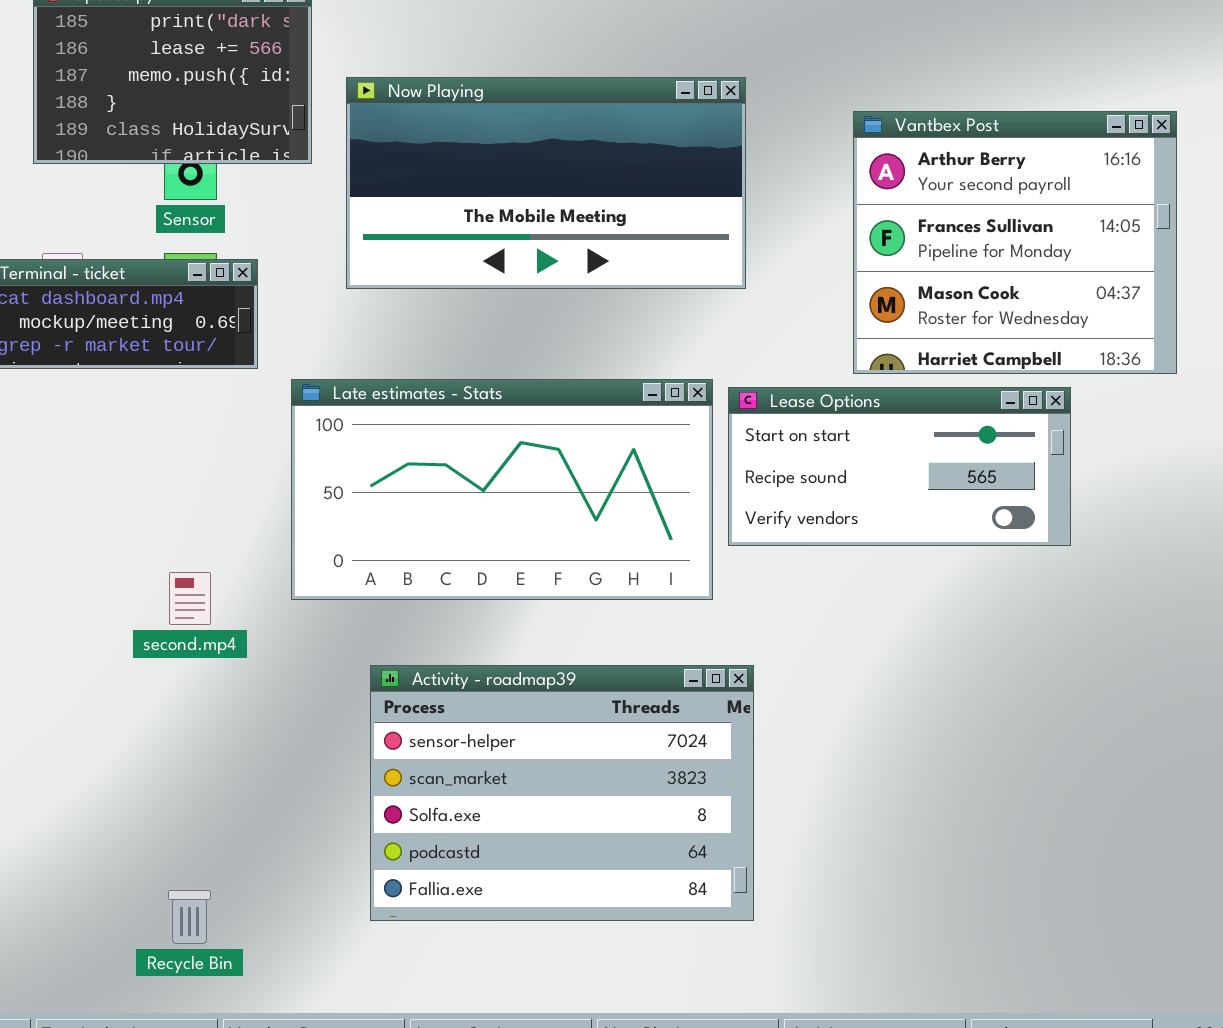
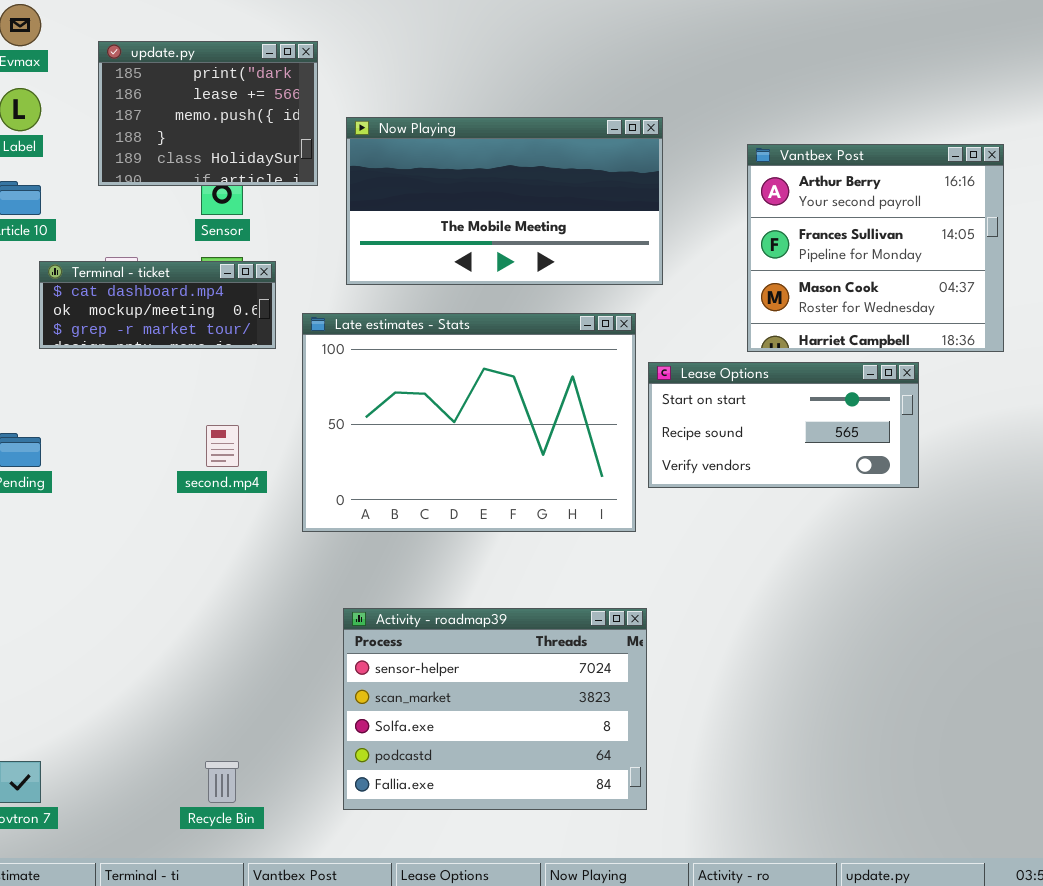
Late estimates - Stats: [291,379,713,600] -> [302,313,636,532], resized
second.mp4: [169,572,211,625] -> [206,425,239,467], moved
Activity - roadmap39: [370,665,754,921] -> [343,608,647,810], moved

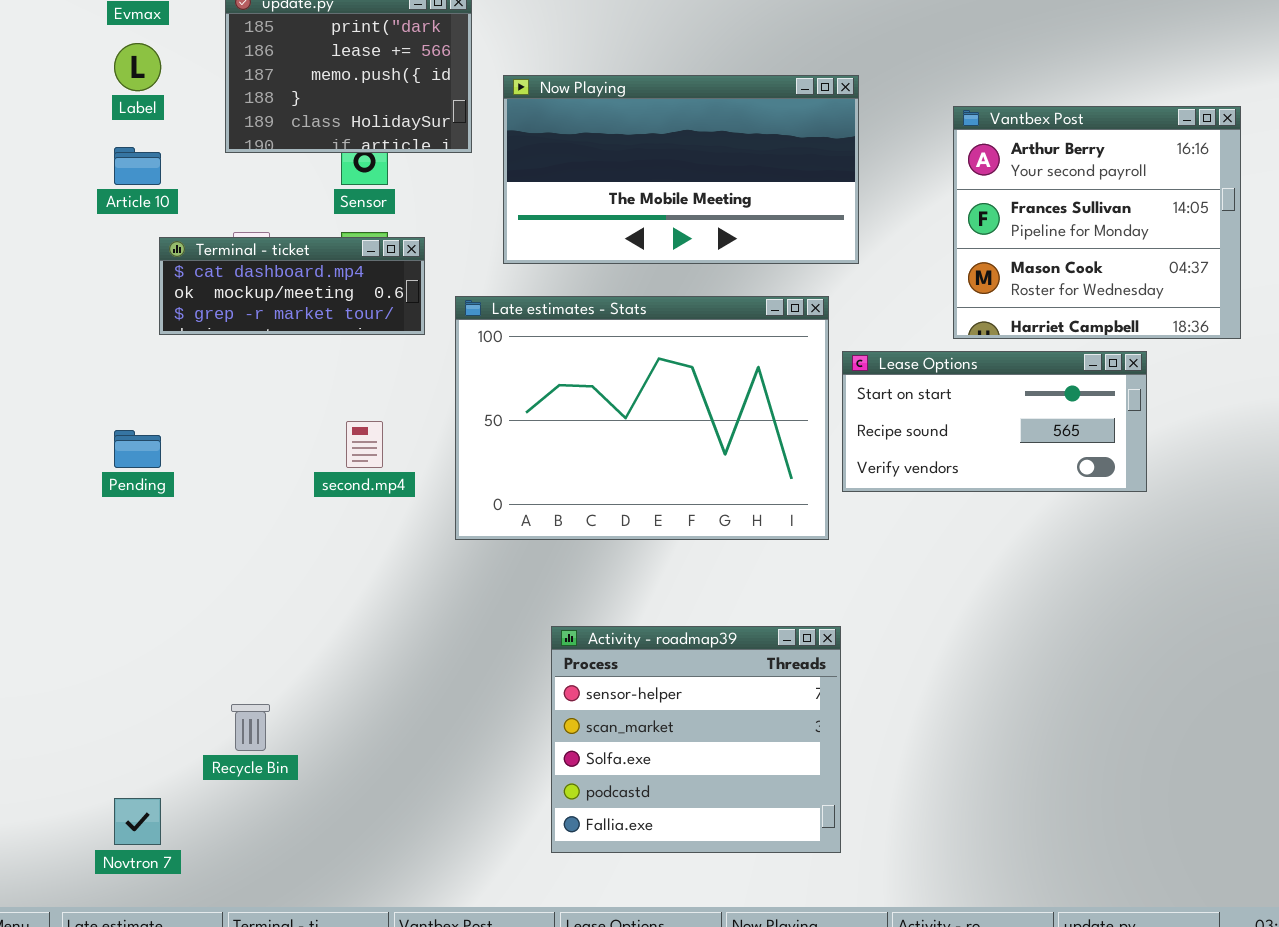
Activity - roadmap39: [343,608,647,810] -> [551,626,841,853], resized
Recycle Bin: [205,761,239,803] -> [231,704,270,751], moved

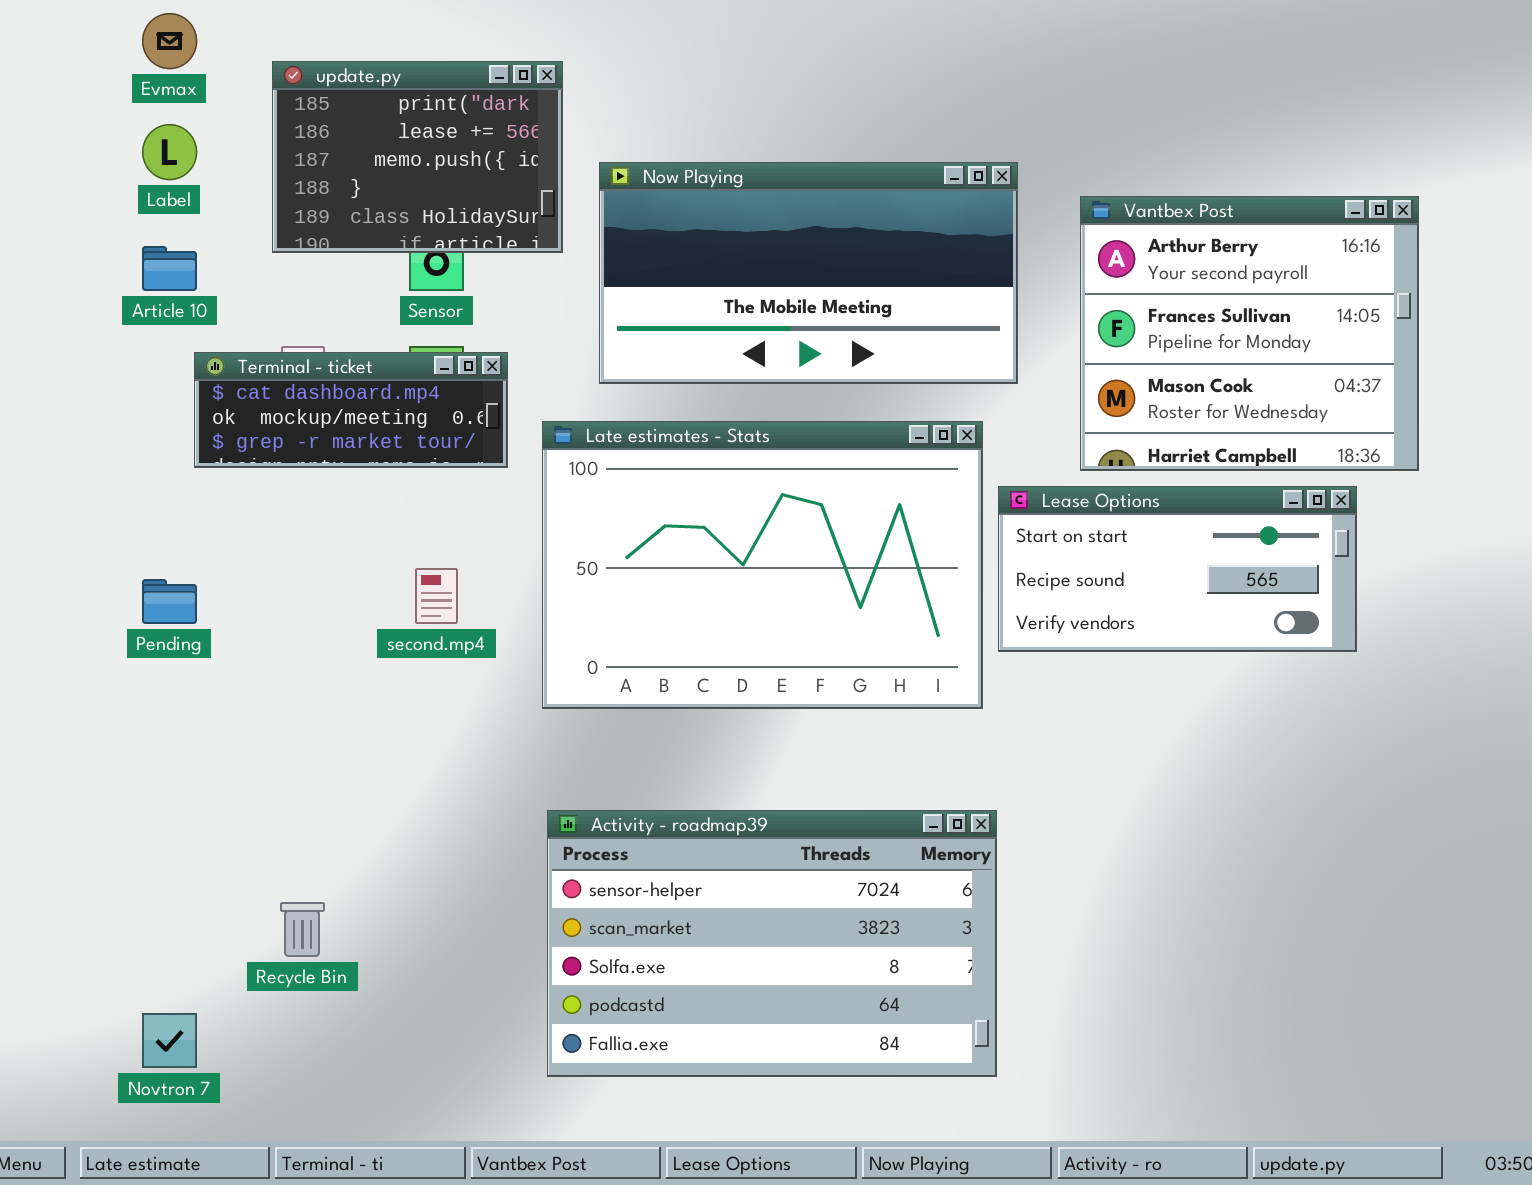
Vantbex Post: [953,106,1241,339] -> [1080,196,1419,471], moved
Activity - roadmap39: [551,626,841,853] -> [547,810,997,1077], resized

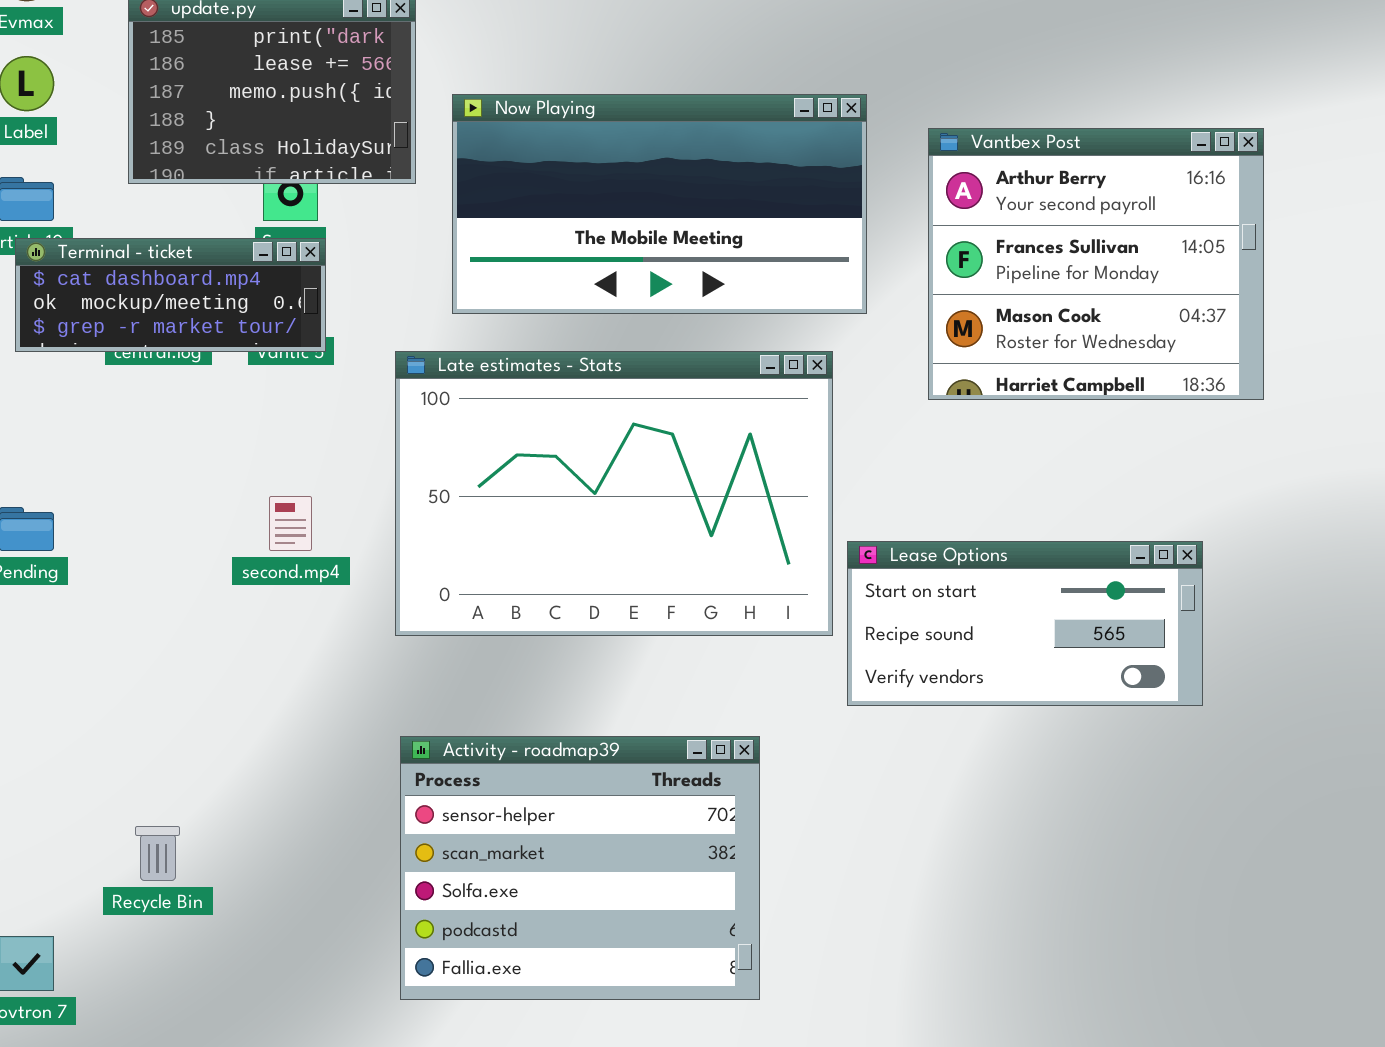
Terminal - ticket: [194,352,508,468] -> [15,238,326,352], moved
Lease Options: [998,486,1357,652] -> [847,541,1203,706], moved
Activity - roadmap39: [547,810,997,1077] -> [400,736,760,1000], resized

